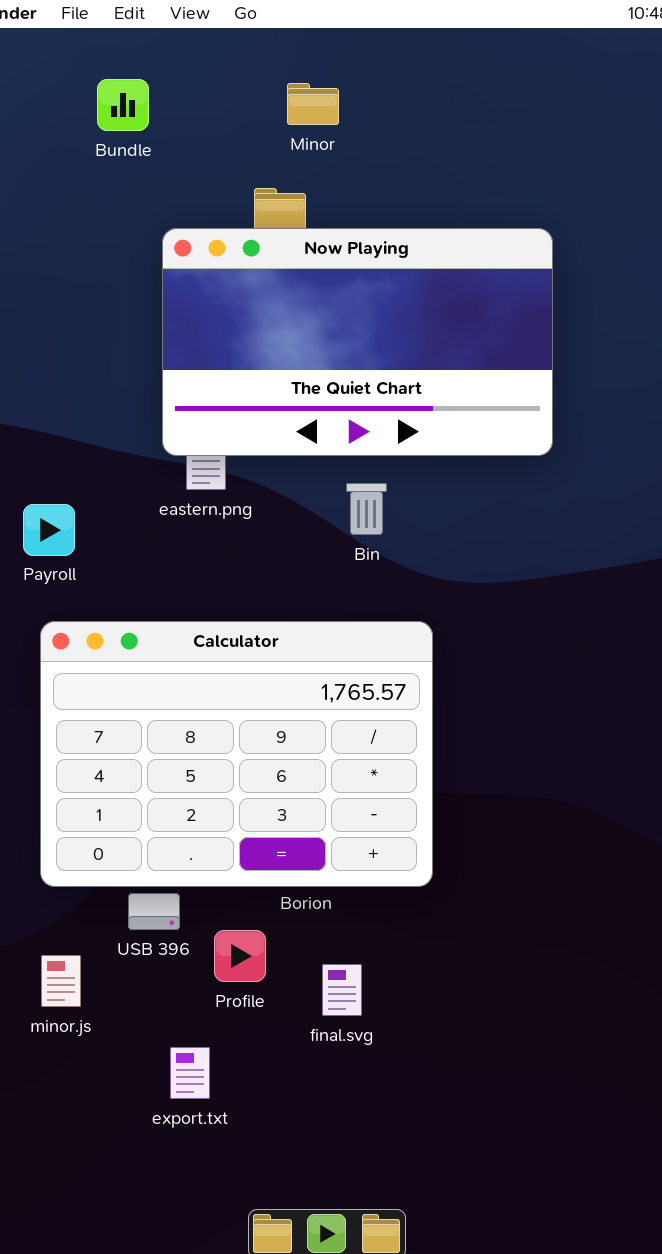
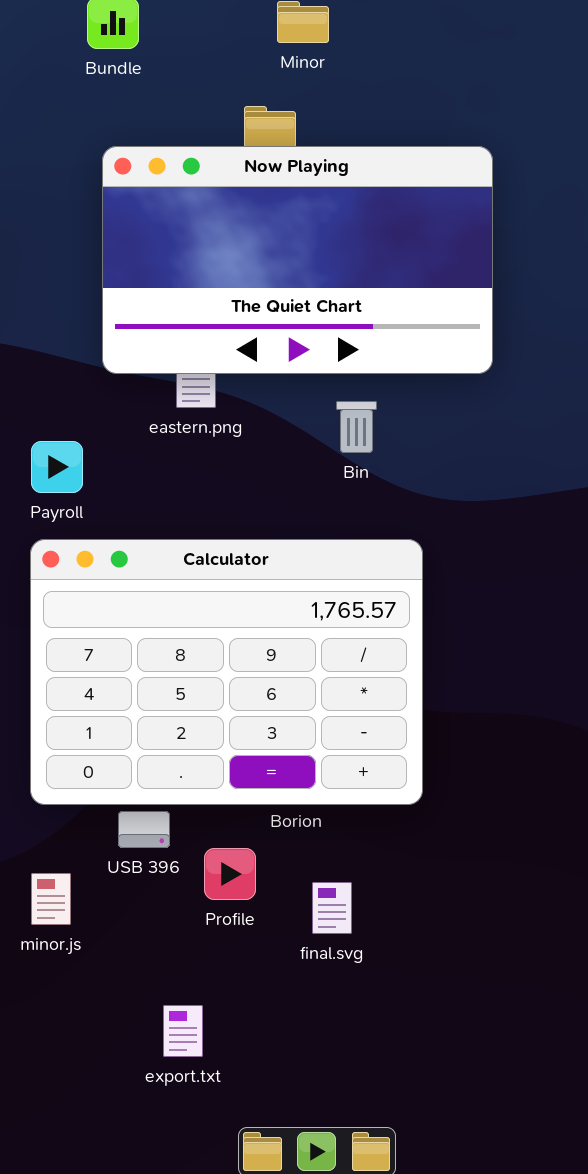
Now Playing: [162,228,553,456] -> [102,146,493,374], moved
Payroll: [23,504,75,556] -> [31,441,83,493], moved
export.txt: [170,1047,210,1099] -> [163,1005,203,1057], moved

